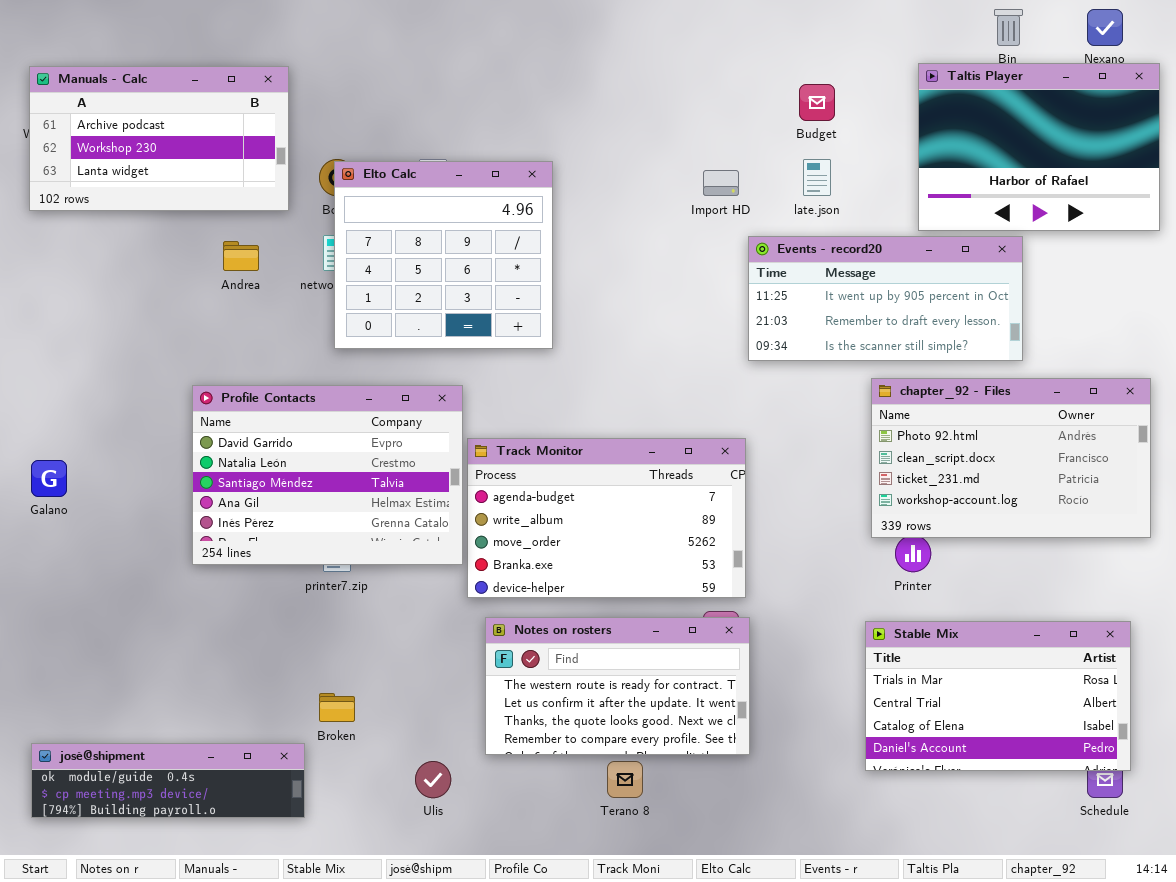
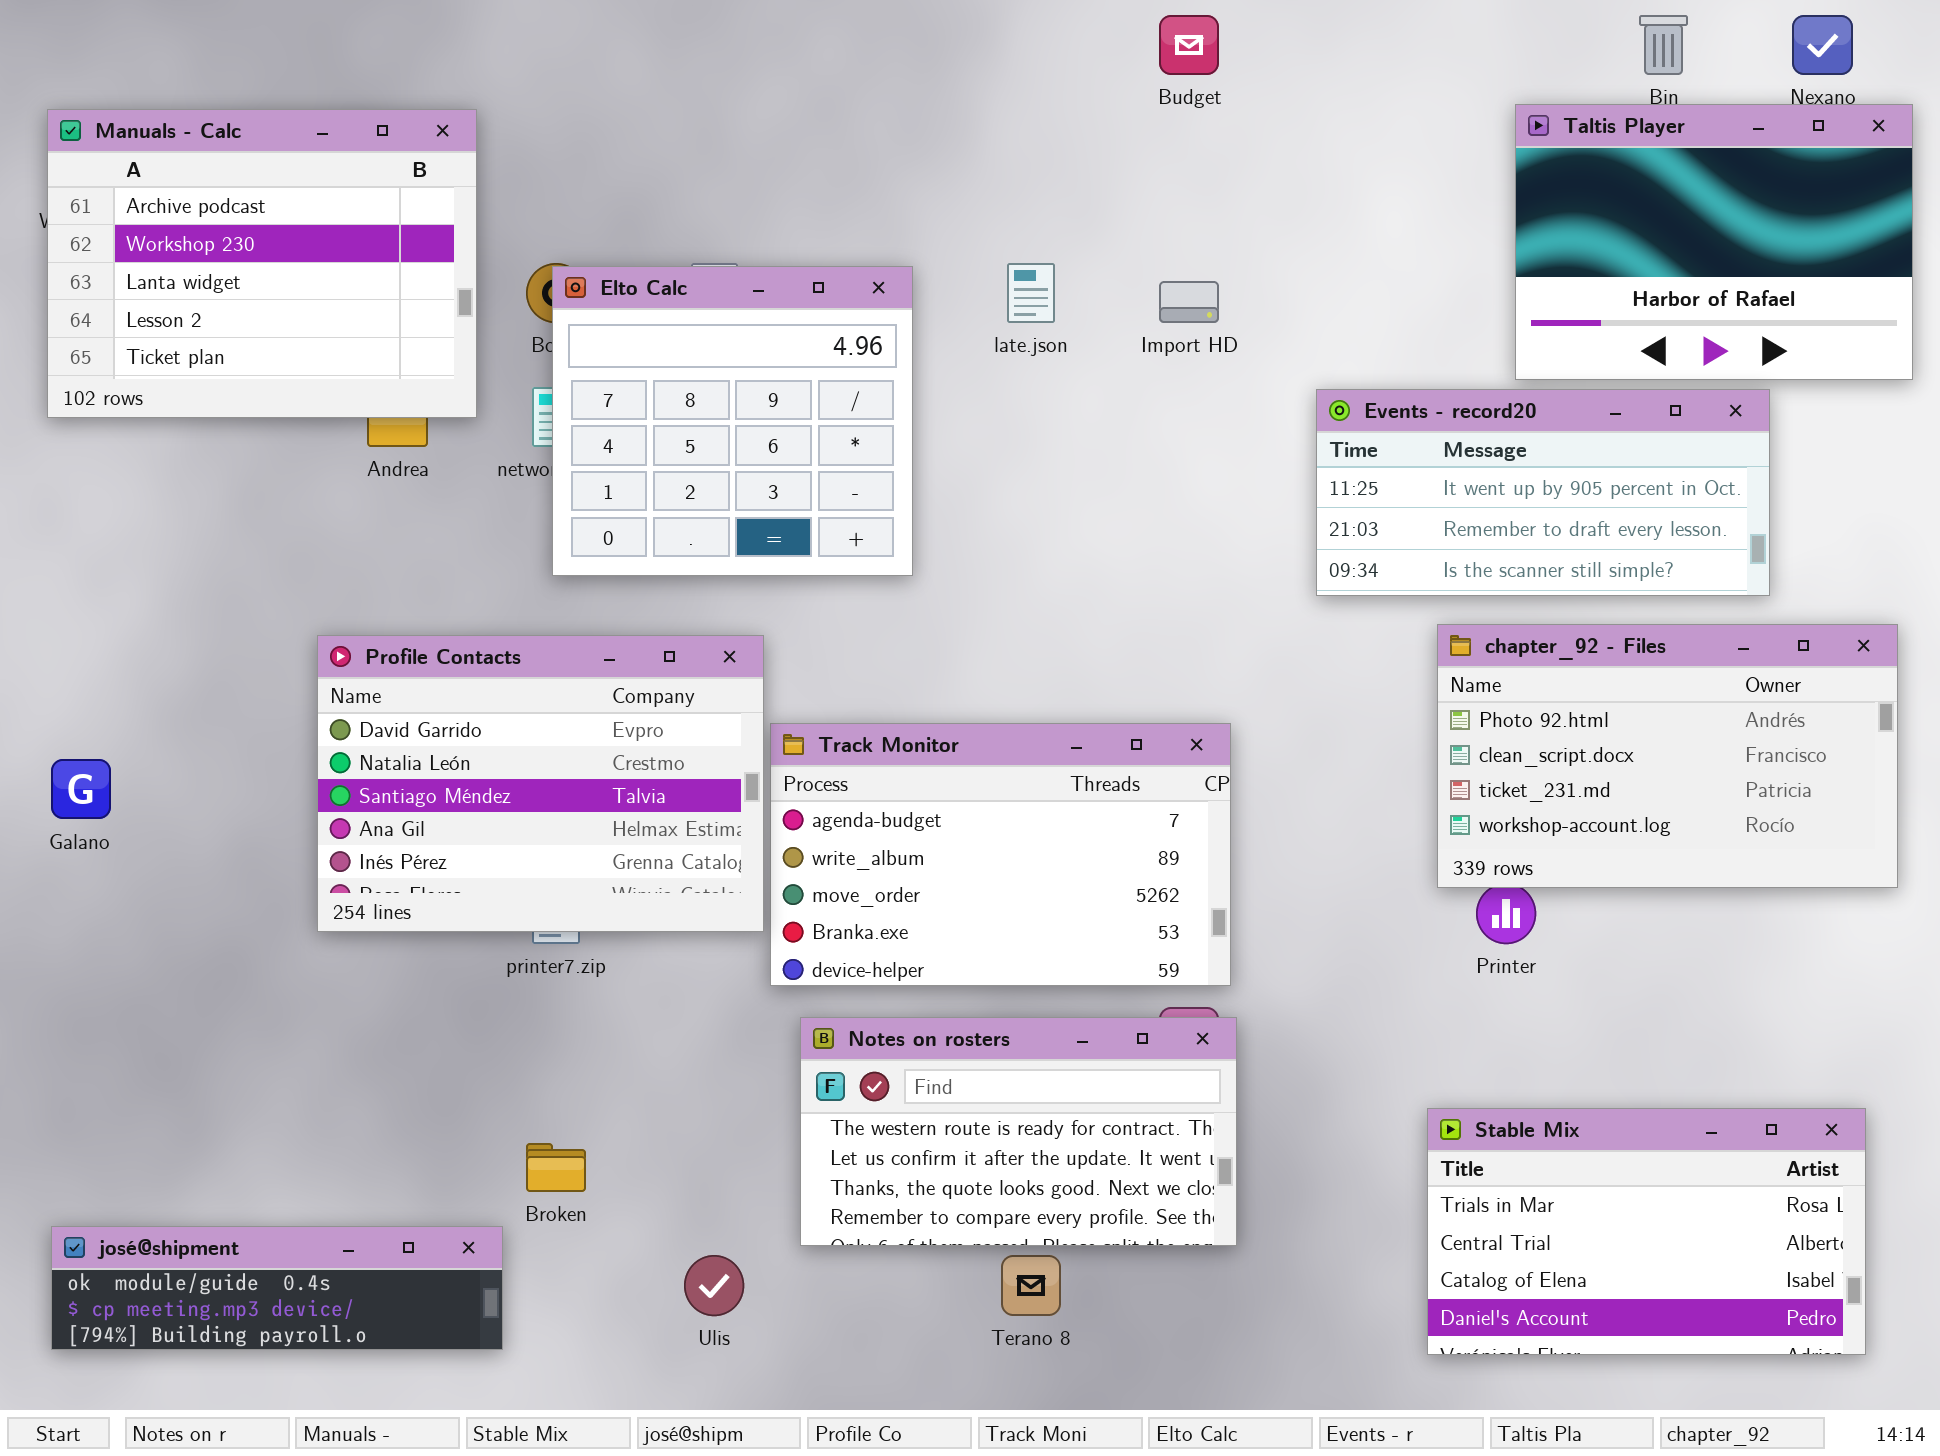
Manuals - Calc: [29,66,289,211] -> [47,109,477,418], resized
Budget: [799,84,835,121] -> [1159,15,1219,75], moved
late.json: [803,159,831,196] -> [1007,263,1055,323], moved
Events - record20: [748,236,1023,361] -> [1316,389,1770,596], moved
Stable Mix: [865,621,1131,771] -> [1427,1108,1866,1355], moved

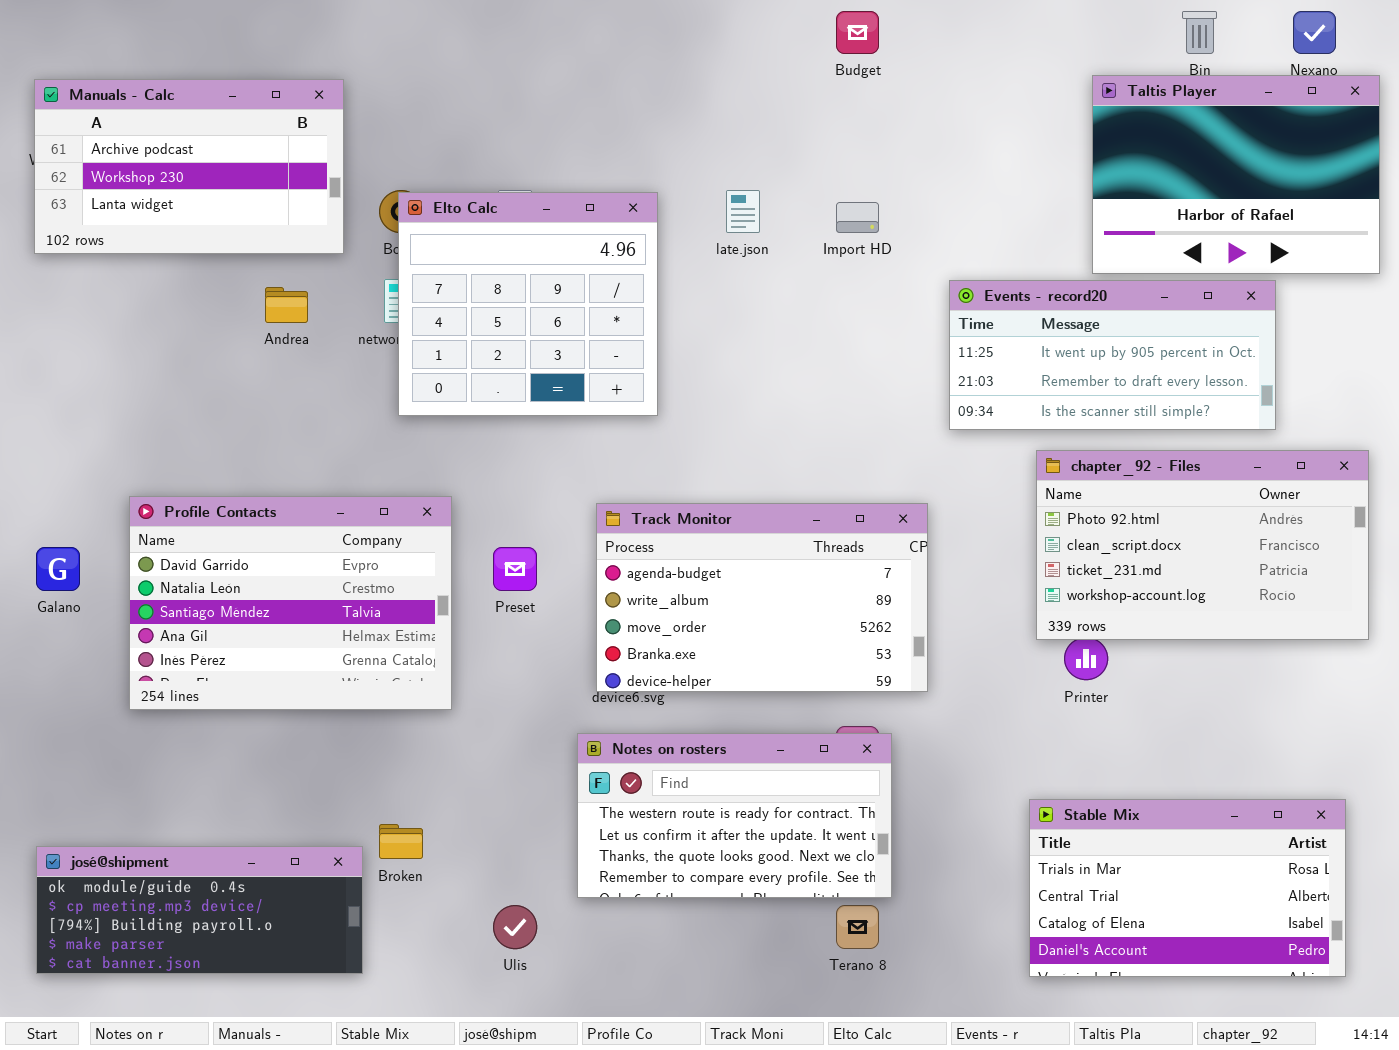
Manuals - Calc: [47,109,477,418] -> [34,79,344,254], resized
Profile Contacts: [317,635,764,932] -> [129,496,452,710], moved
Track Monitor: [770,723,1231,986] -> [596,503,928,692], moved
josé@shipment: [51,1226,503,1350] -> [36,846,363,974], resized
Terano 8: [1001,1255,1061,1316] -> [836,905,879,949], moved

